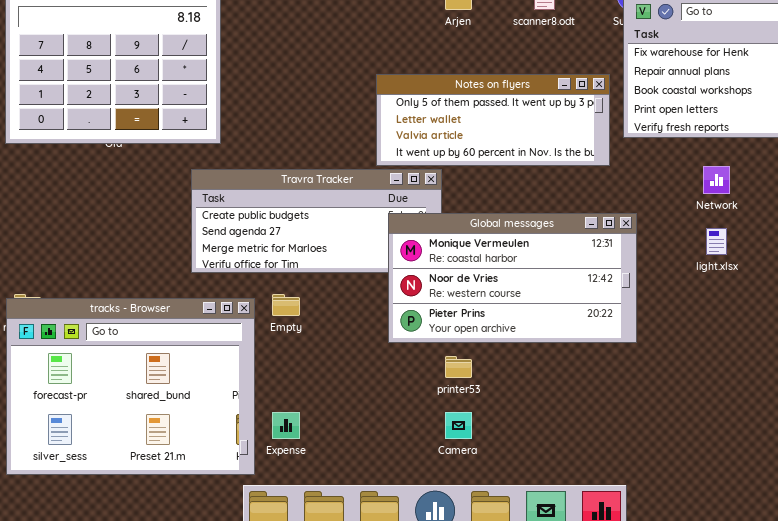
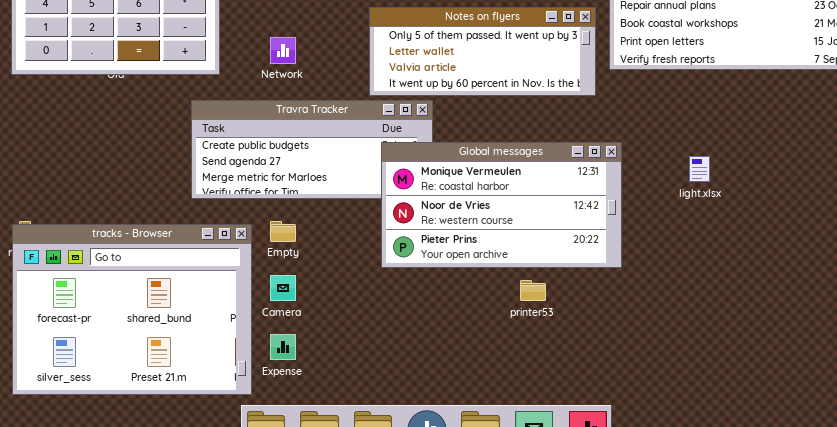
Network: [703,166,730,194] -> [270,37,296,64], moved
printer53: [445,356,472,378] -> [520,280,546,301], moved
Camera: [445,412,472,439] -> [270,275,296,301], moved

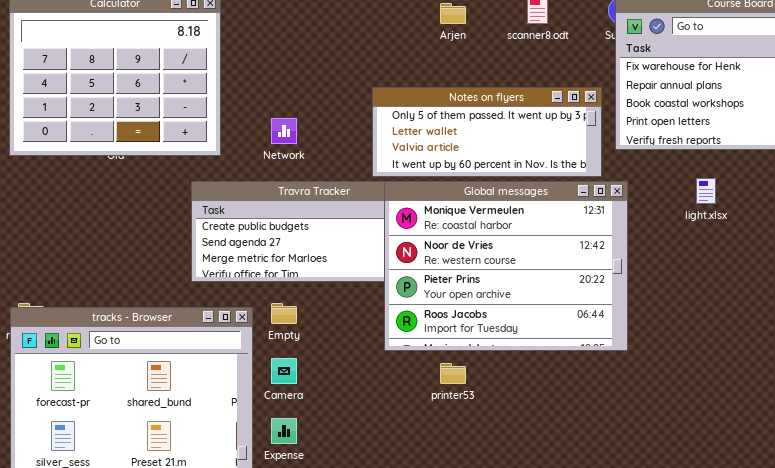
Global messages: [381,142,622,268] -> [384,181,628,351], resized
light.xlsx: [689,156,710,182] -> [696,178,716,204], moved
printer53: [520,280,546,301] -> [440,363,466,384], moved

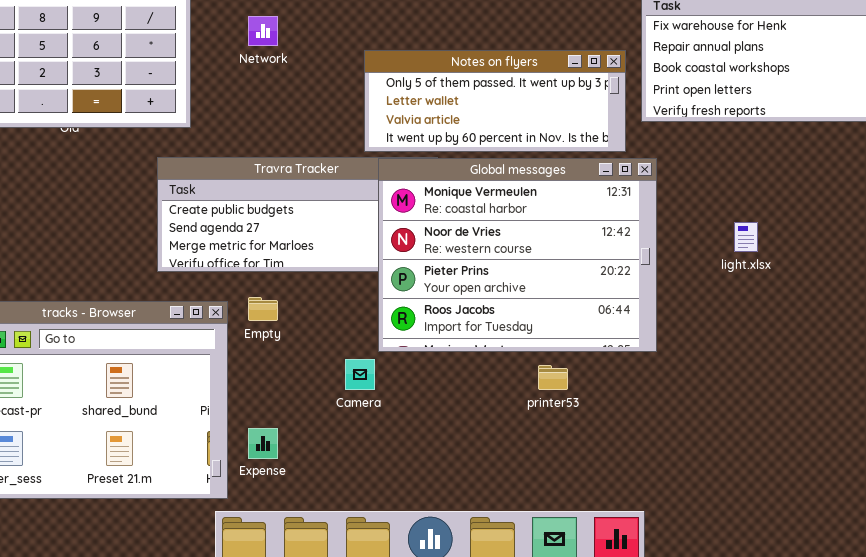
Network: [271,118,297,144] -> [248,16,278,46], moved
light.xlsx: [696,178,716,204] -> [734,222,758,252], moved
Camera: [271,358,297,384] -> [345,359,375,390], moved
printer53: [440,363,466,384] -> [538,365,568,390], moved

